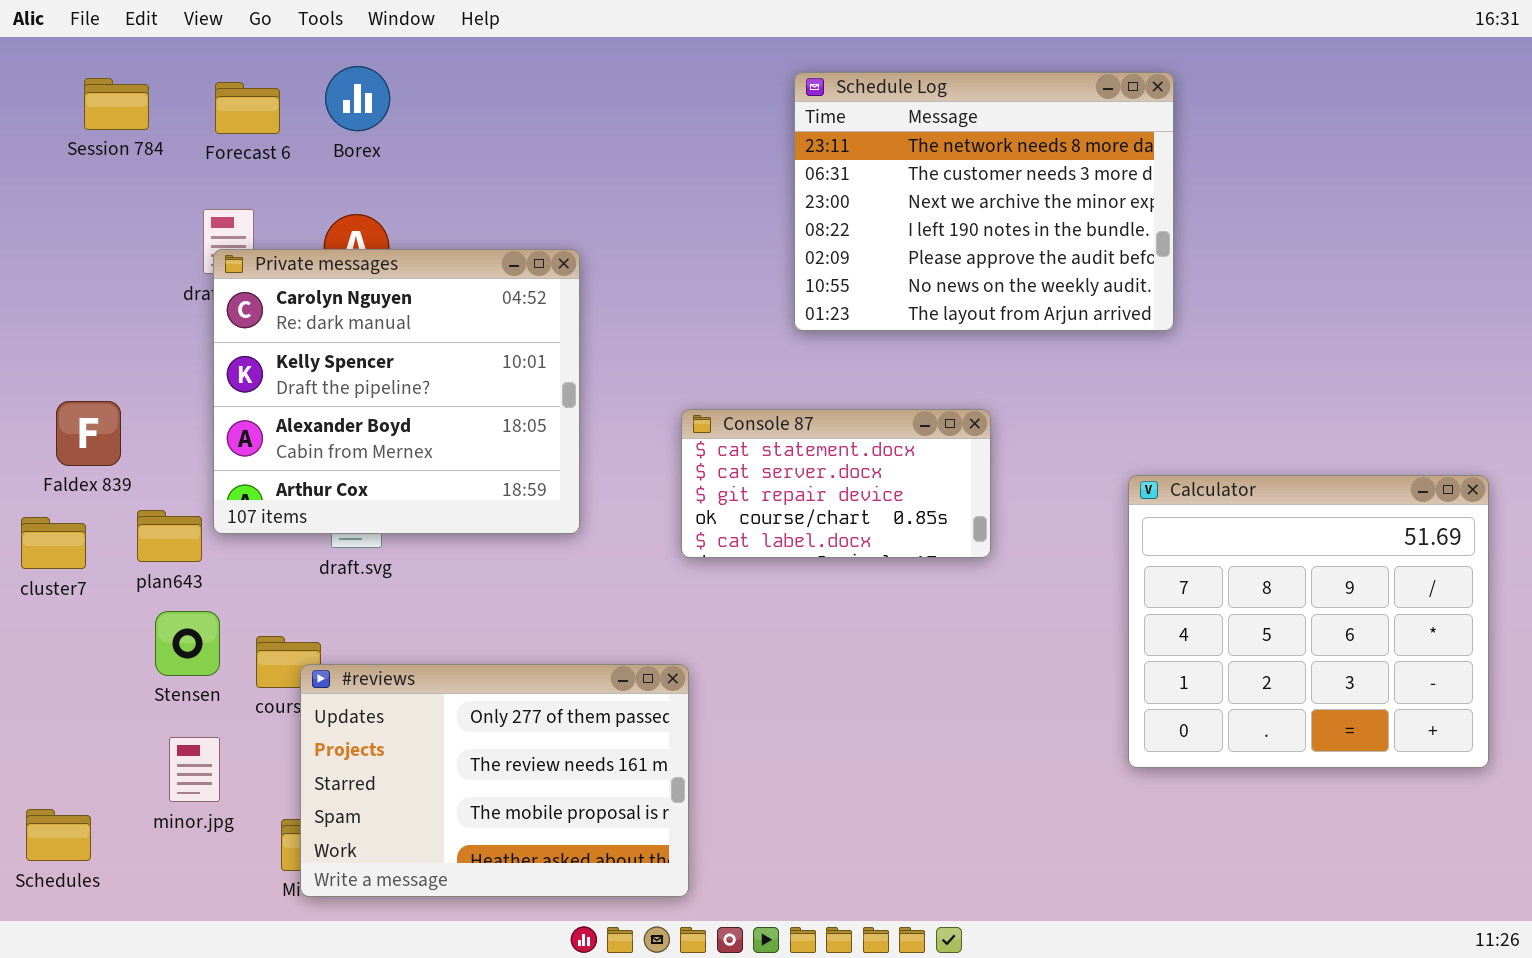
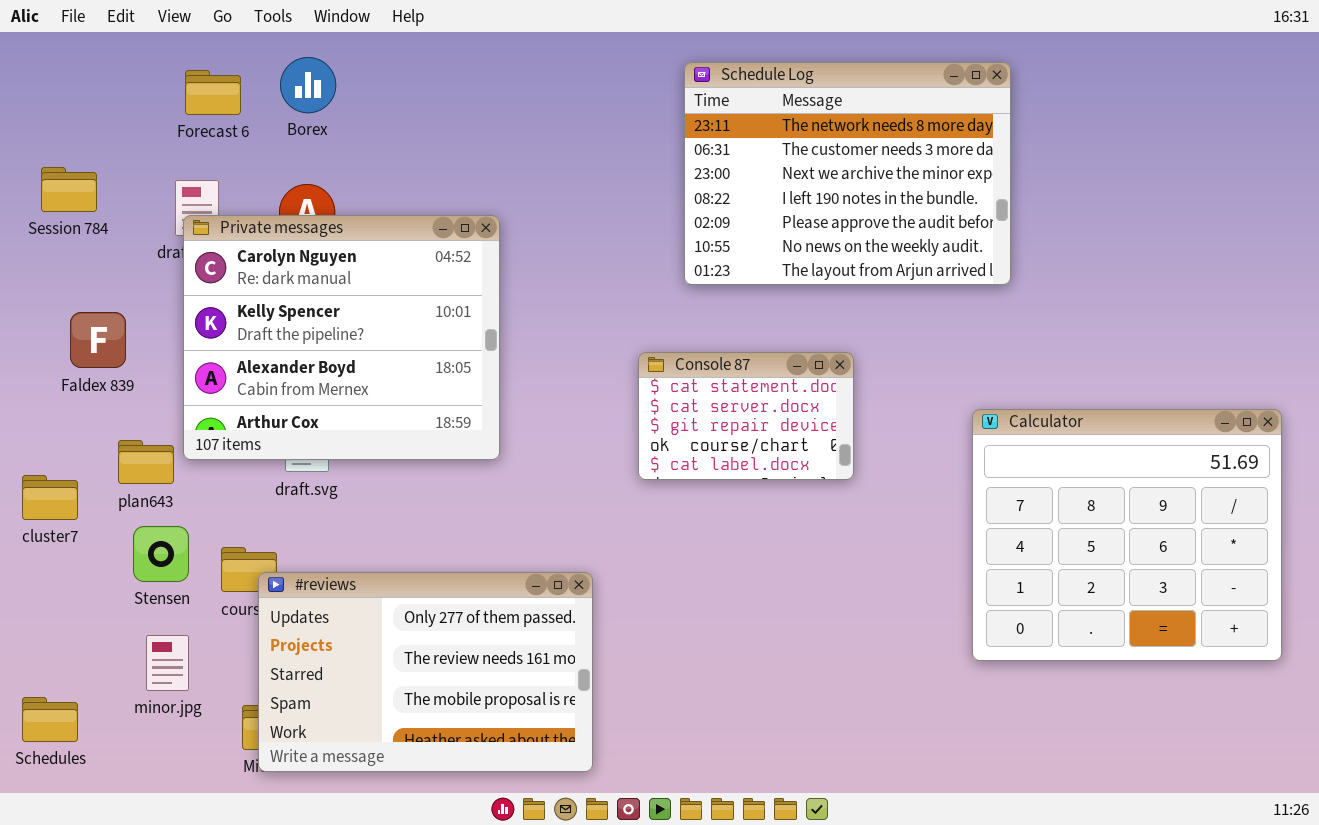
Session 784: [84,78,149,130] -> [41,167,97,212], moved
Faldex 839: [56,401,121,466] -> [70,312,126,368], moved
Console 87: [681,409,991,558] -> [638,352,854,480], resized
cluster7: [21,517,86,569] -> [22,475,78,520], moved

